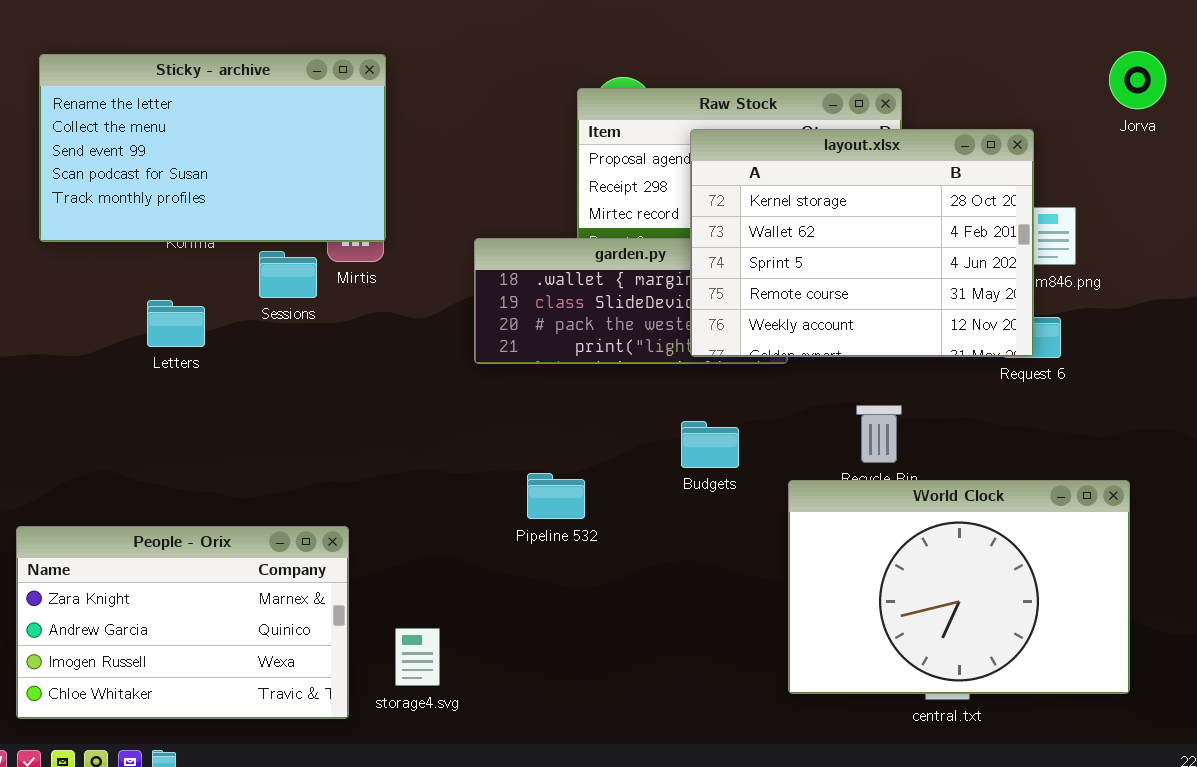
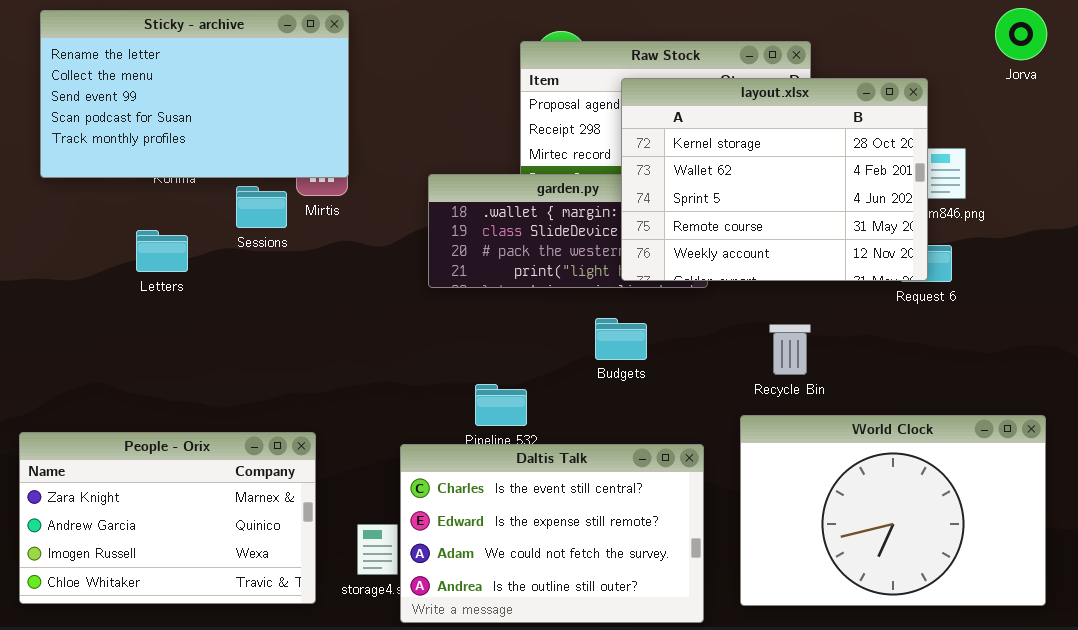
Budgets: [681,421,739,468] -> [595,318,647,360], moved
World Clock: [788,480,1130,694] -> [740,415,1046,606], moved
Daltis Talk: none -> [400,444,704,623], opened

